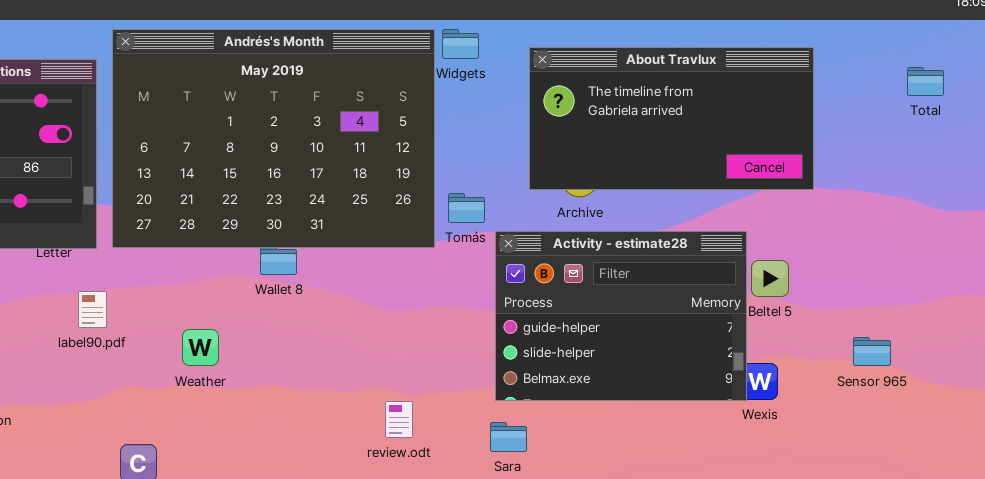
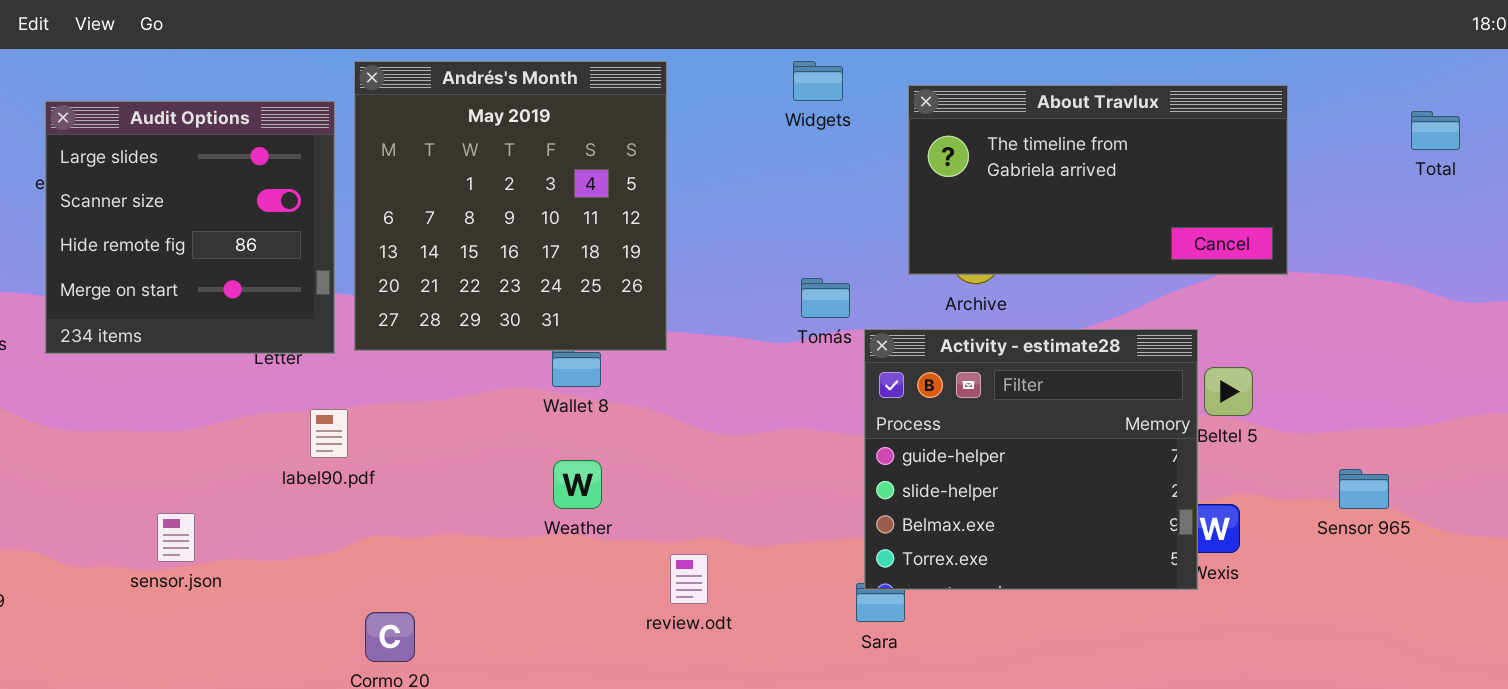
Andrés's Month: [112,29,435,248] -> [354,61,667,351], resized
Activity - estimate28: [495,231,747,401] -> [864,329,1198,590], resized
Weather: [182,329,219,366] -> [553,460,602,509], moved
review.odt: [385,401,413,438] -> [670,554,708,604], moved

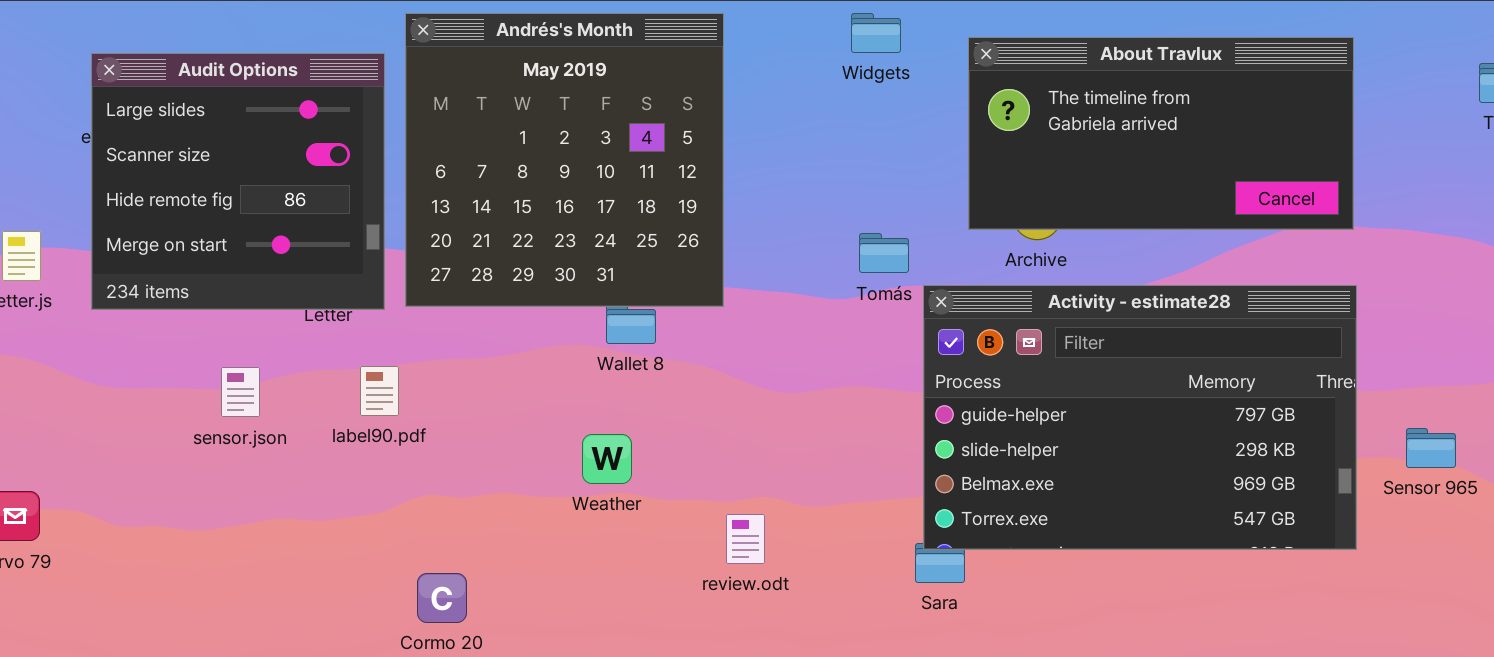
Activity - estimate28: [864,329,1198,590] -> [923,285,1357,550], resized
Weather: [553,460,602,509] -> [582,434,632,484], moved
sensor.json: [157,513,195,562] -> [221,367,260,417], moved

